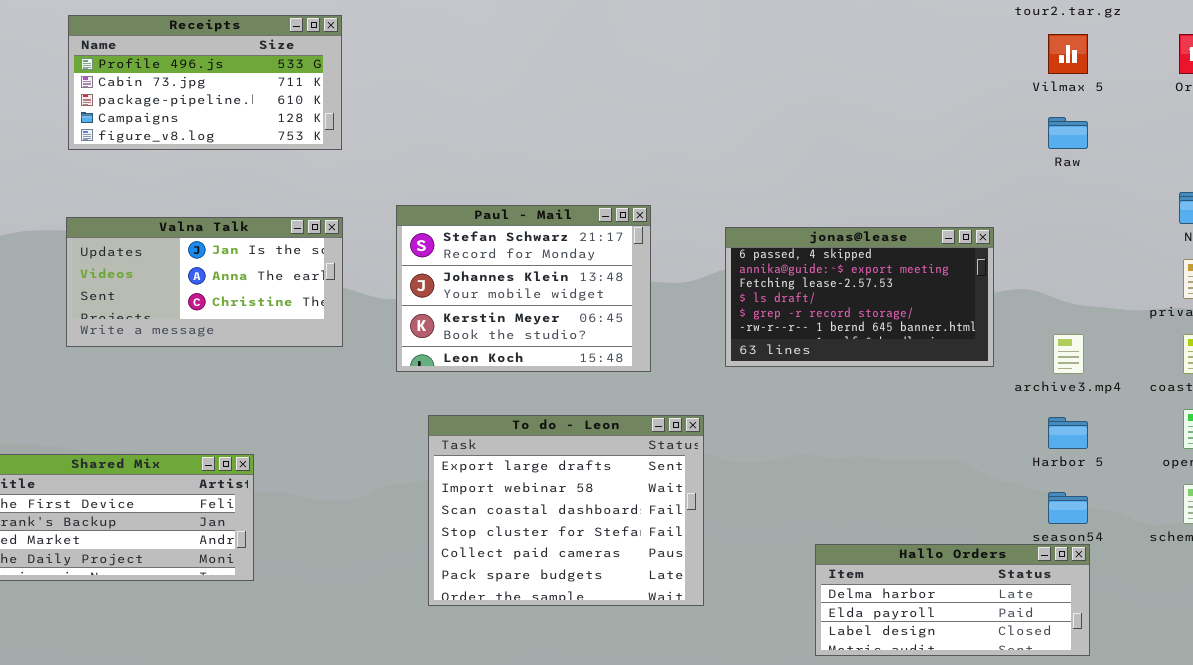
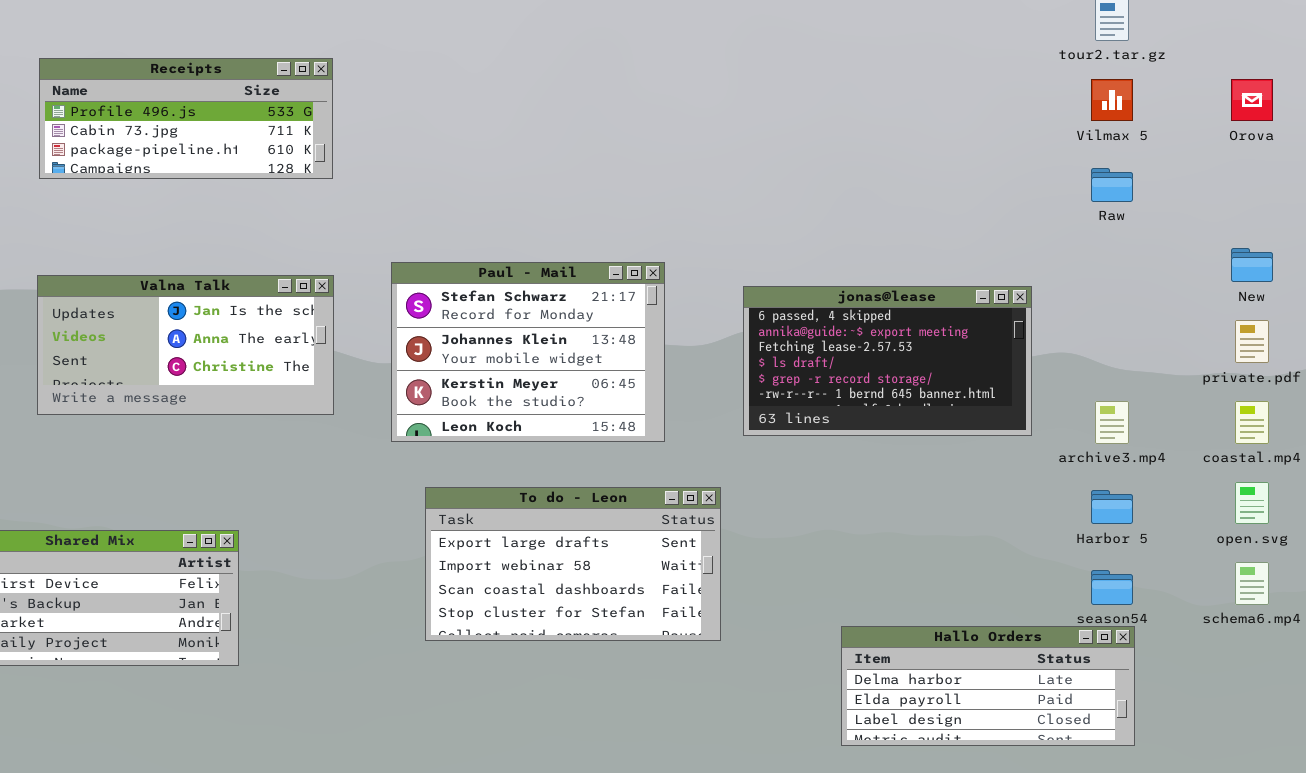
Receipts: [68,15,342,150] -> [39,58,333,179], resized
To do - Leon: [428,415,704,606] -> [425,487,721,641], resized

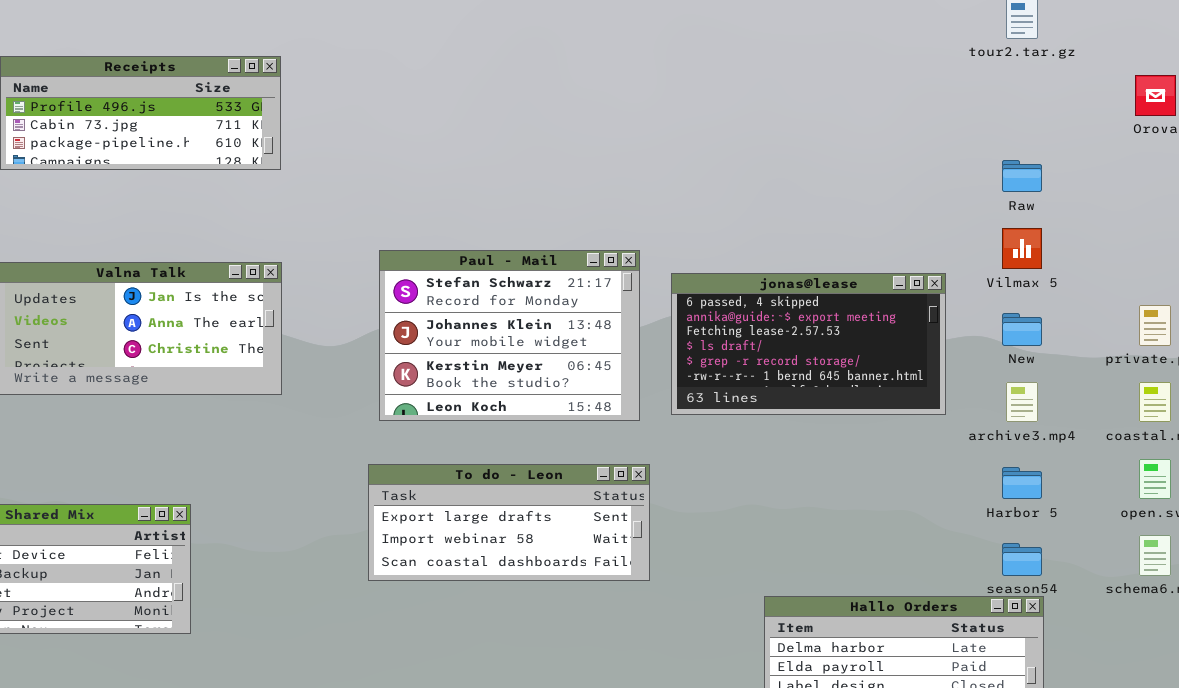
Vilmax 5: [1091,79,1133,121] -> [1002,228,1042,269], moved
New: [1231,248,1273,282] -> [1002,313,1042,346], moved
Paul - Mail: [391,262,665,442] -> [379,250,640,421], moved
To do - Leon: [425,487,721,641] -> [368,464,650,581], resized

